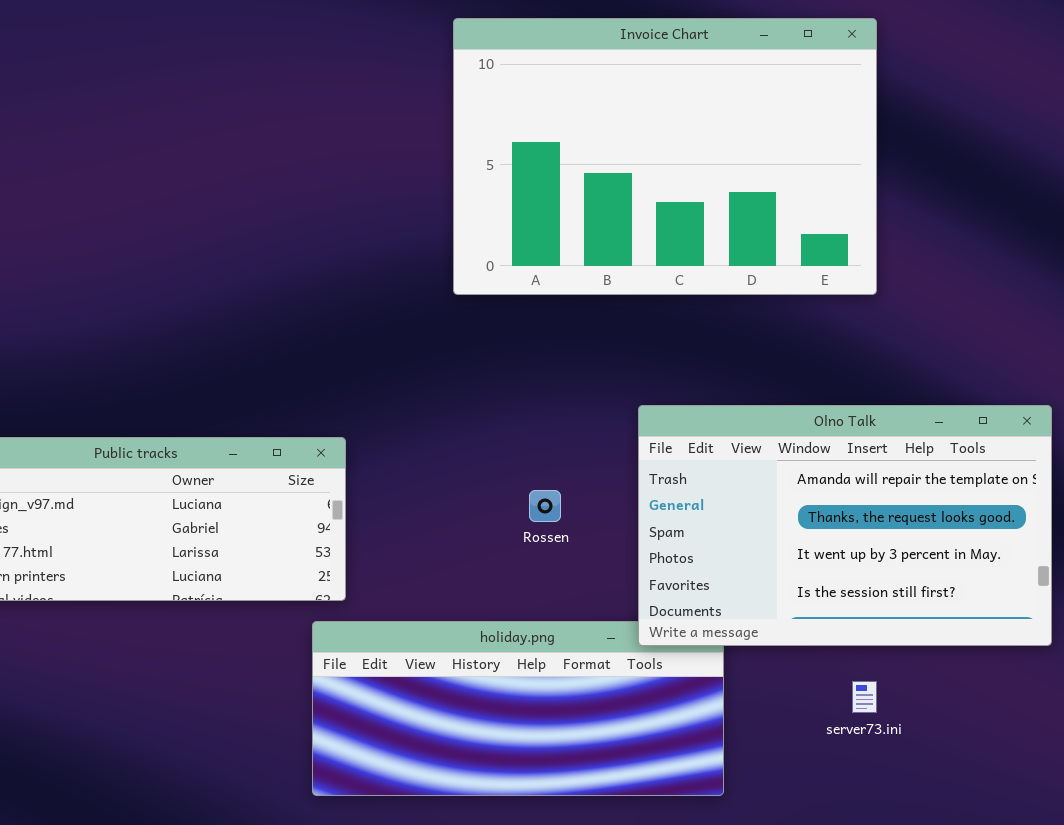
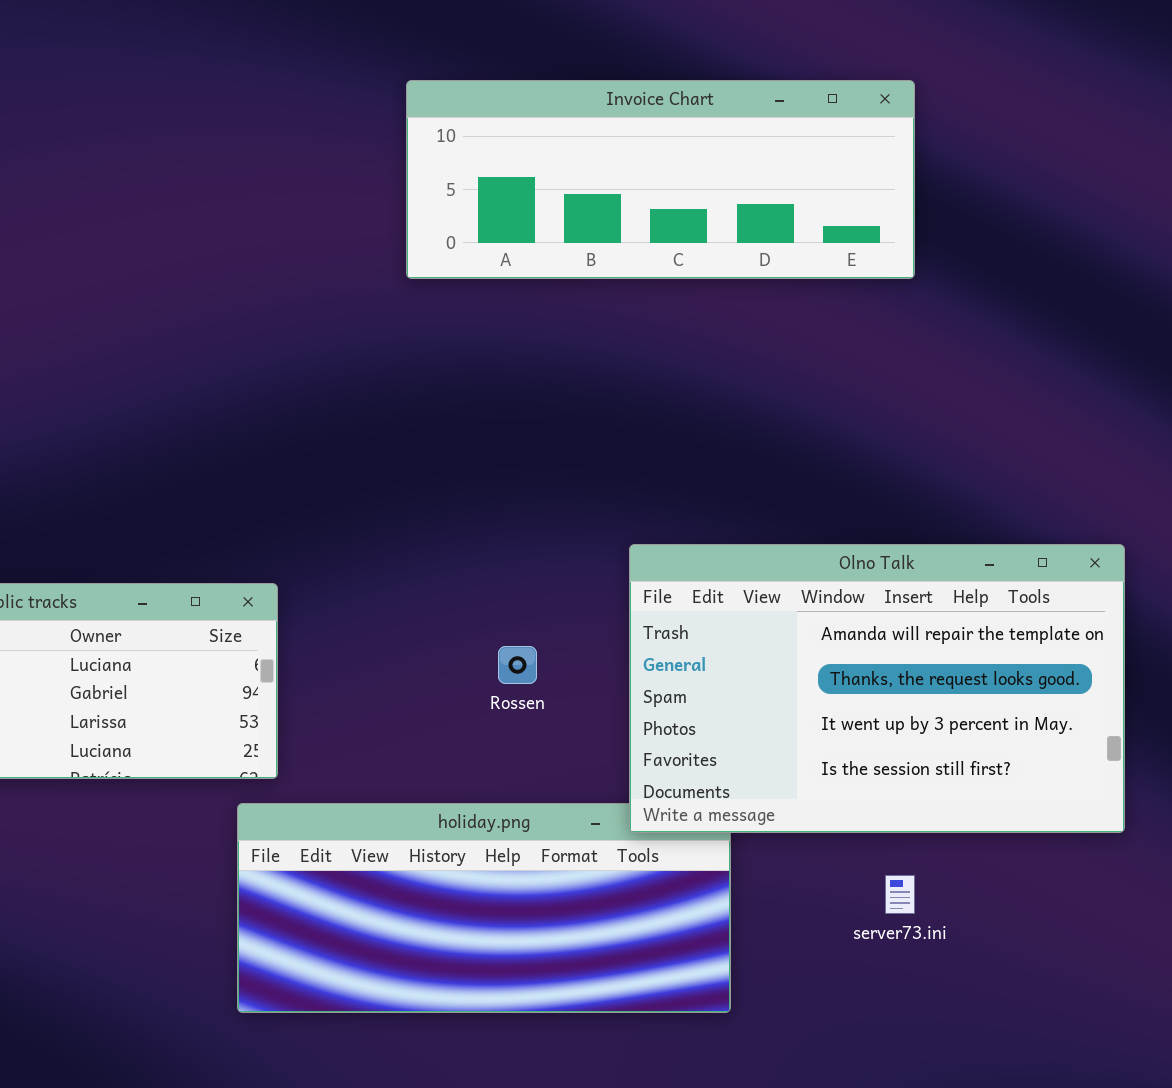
Invoice Chart: [453,18,877,295] -> [406,80,915,279], resized

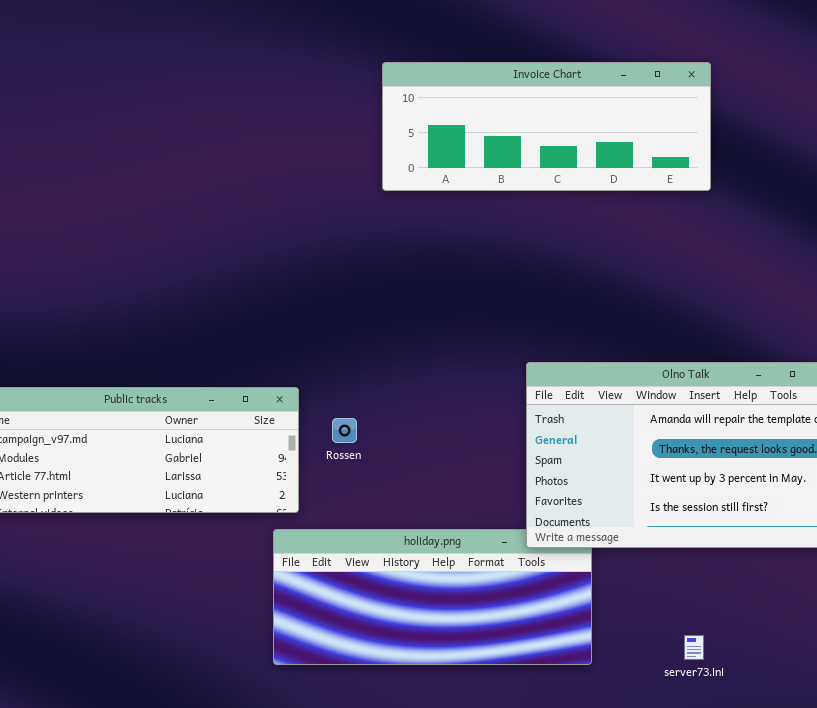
Rossen: [498,646,537,684] -> [332,418,357,443], moved
server73.ini: [885,875,915,914] -> [684,635,704,660], moved

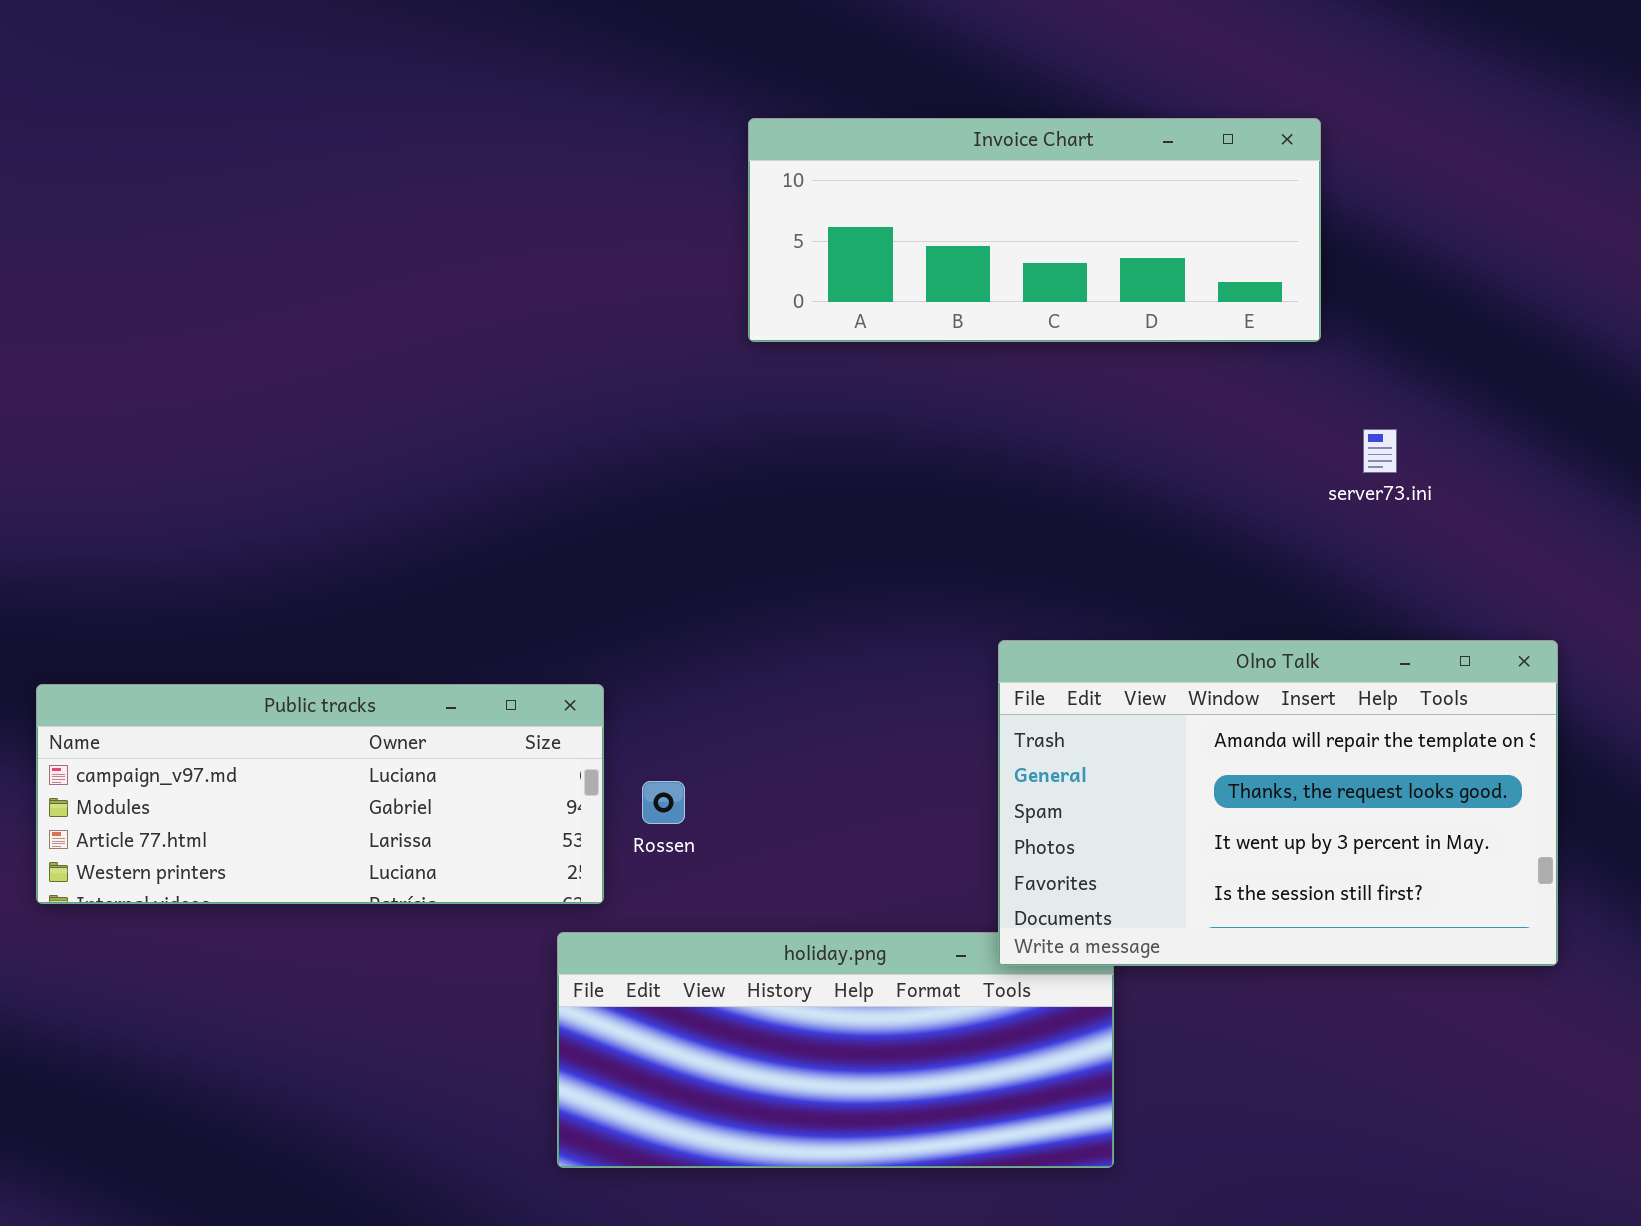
Rossen: [332,418,357,443] -> [642,781,685,824], moved
server73.ini: [684,635,704,660] -> [1363,429,1397,473], moved

